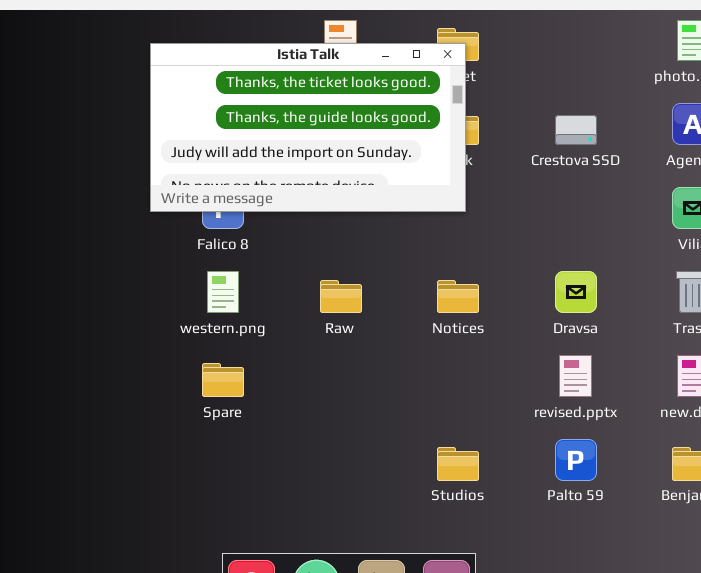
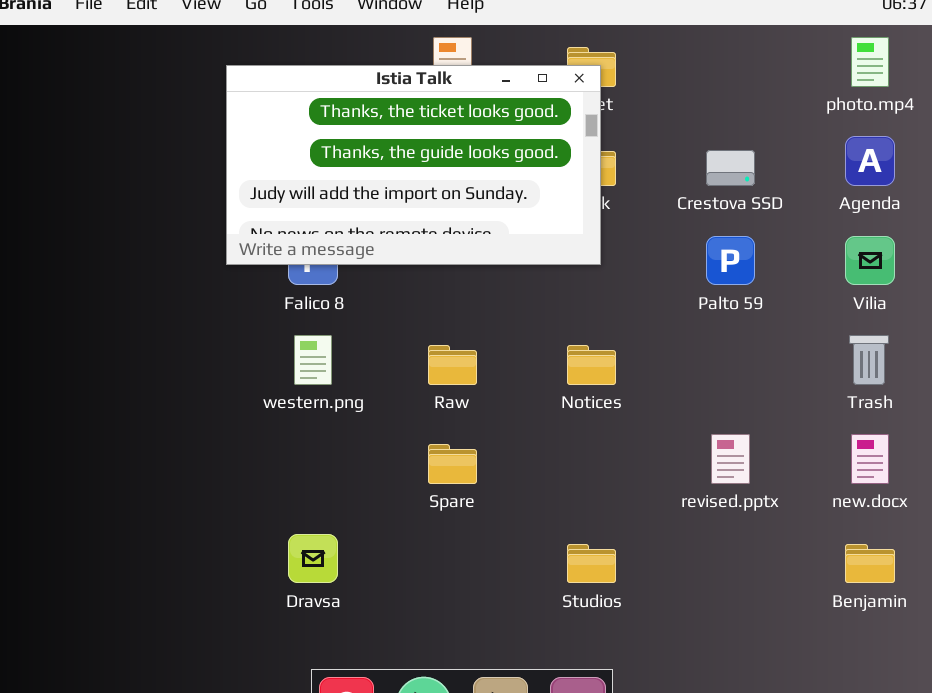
Dravsa: [555,271,597,313] -> [288,534,338,583], moved
Spare: [202,363,244,397] -> [428,444,477,484], moved
Palto 59: [555,439,597,481] -> [706,236,755,285], moved

